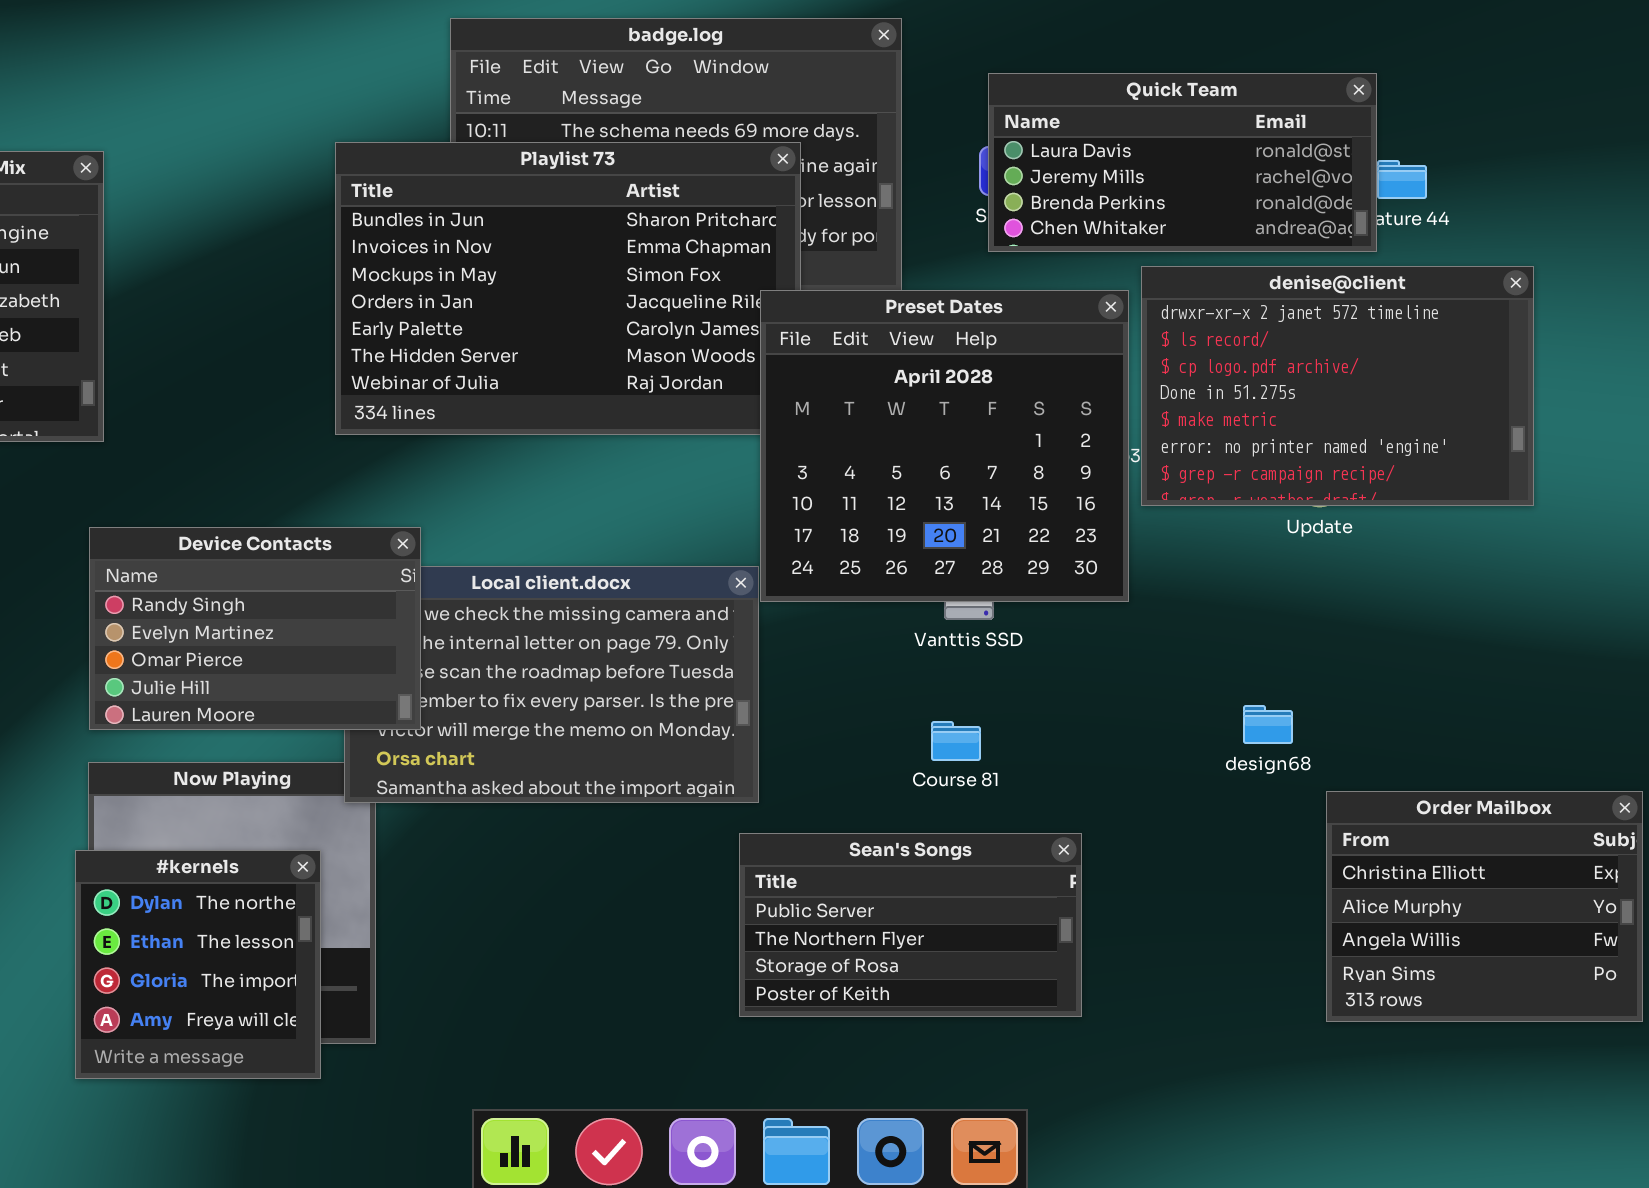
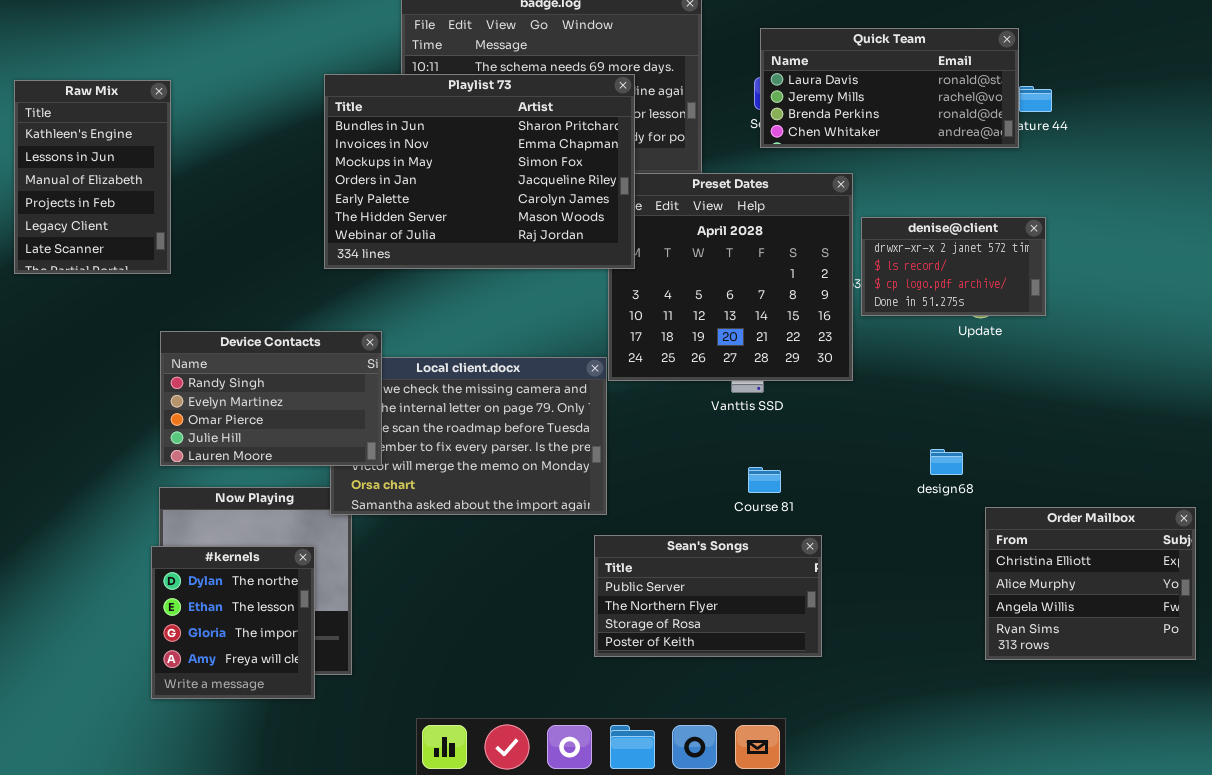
Playlist 73: [335,142,801,435] -> [324,74,635,269], raised
denise@client: [1141,266,1534,506] -> [861,217,1046,316], resized
Course 81: [931,721,981,761] -> [748,467,781,493], moved

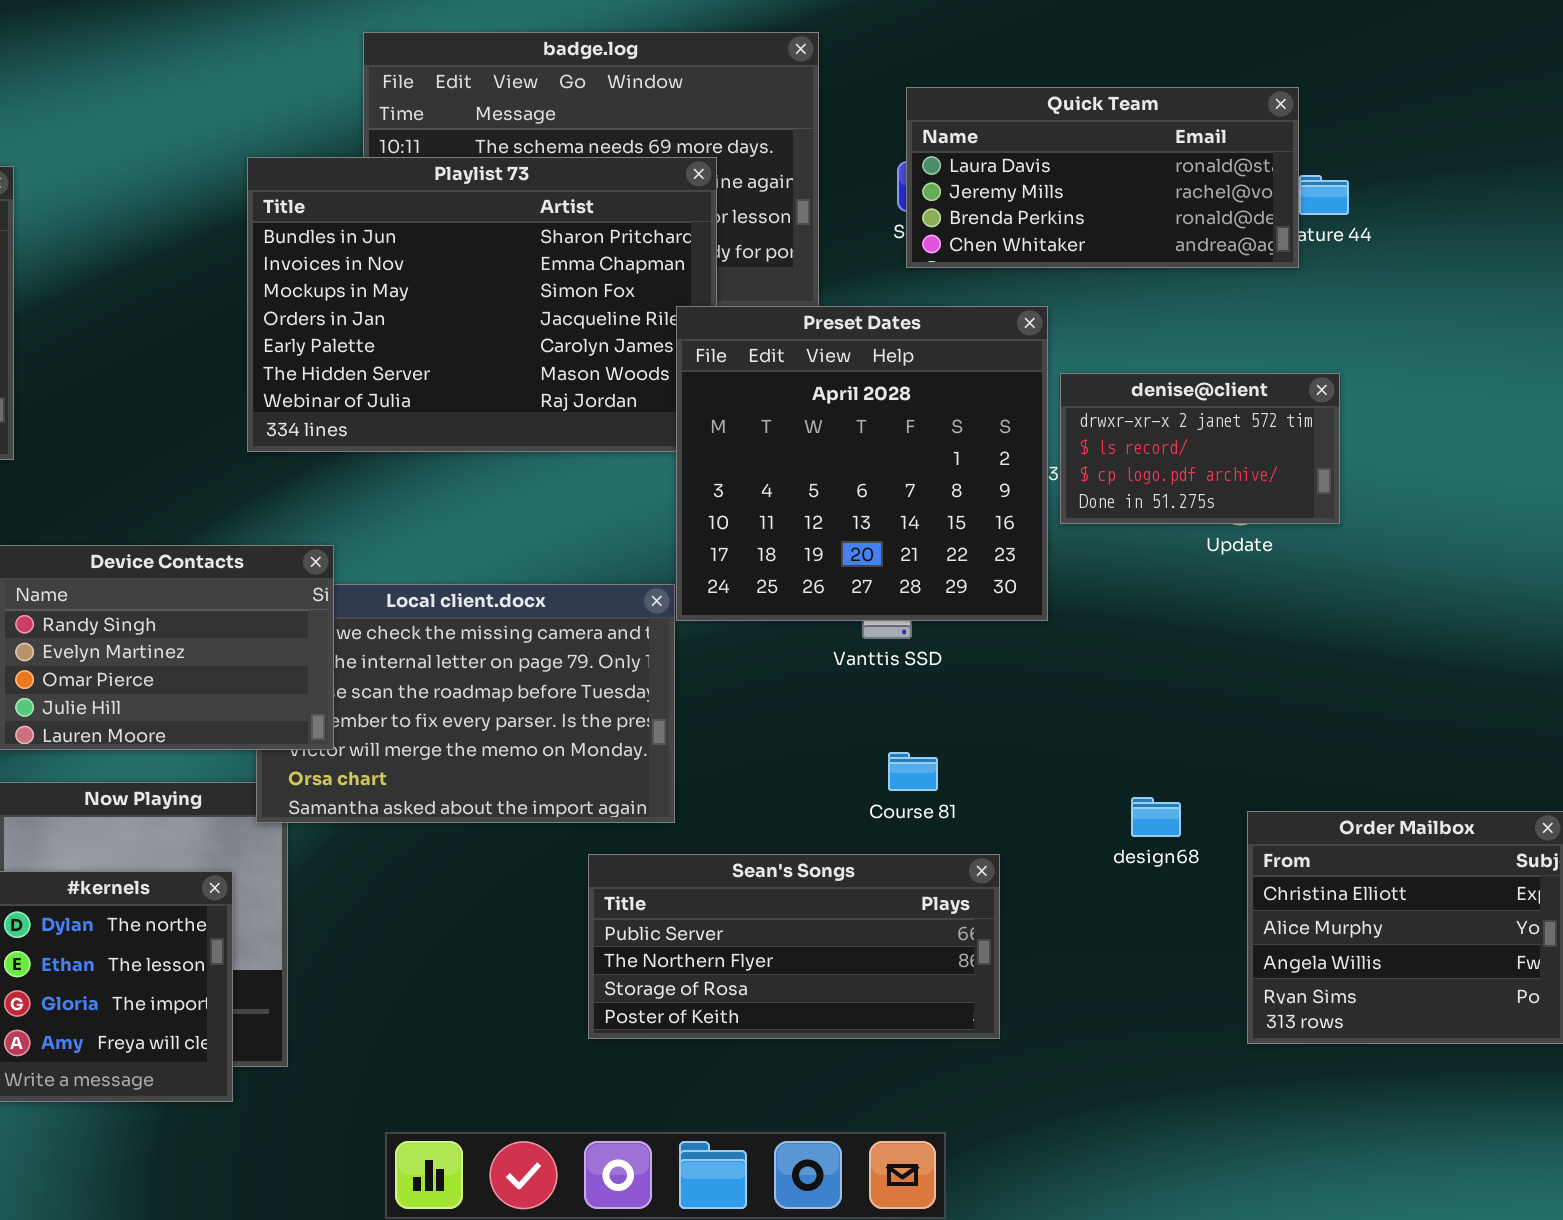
Preset Dates: [608,173,853,381] -> [676,306,1048,621], raised
design68: [930,449,963,475] -> [1131,797,1181,837], moved
Sean's Songs: [594,535,822,657] -> [588,854,1000,1039], resized

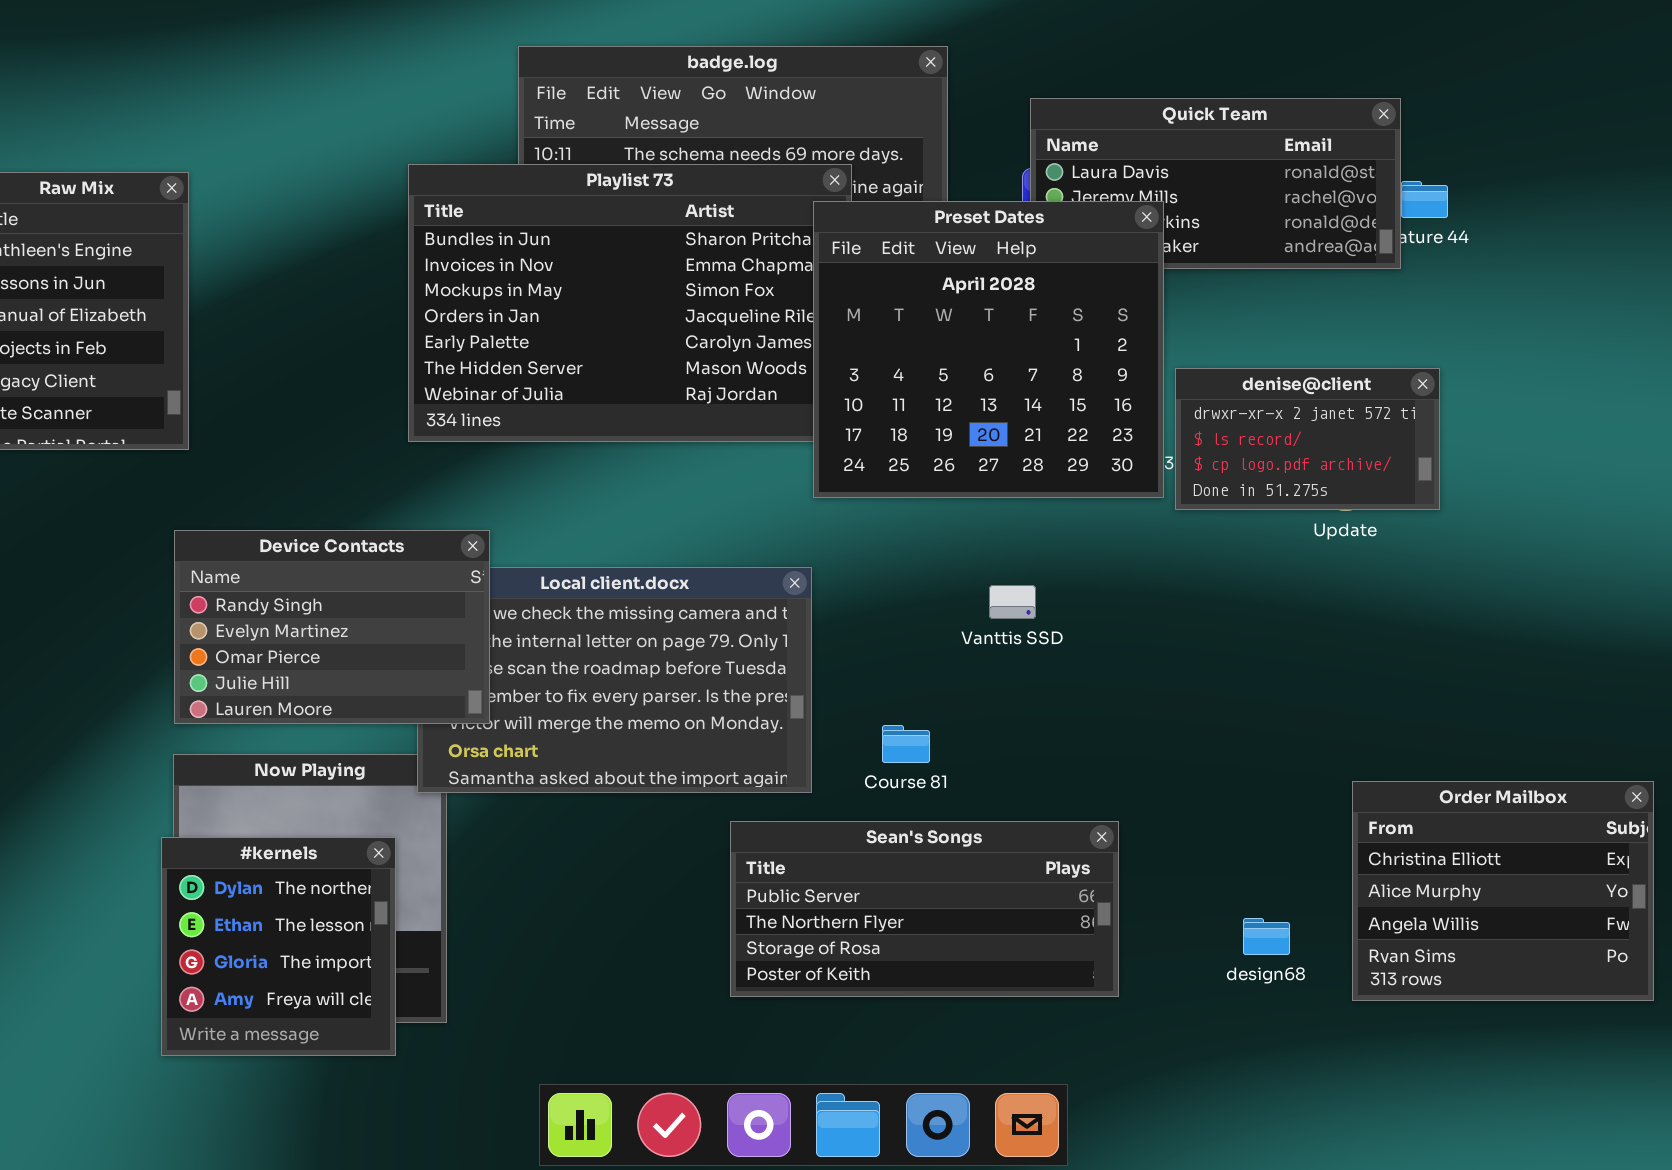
Preset Dates: [676,306,1048,621] -> [813,201,1164,498], moved
Course 81: [888,752,938,791] -> [882,725,930,763], moved
design68: [1131,797,1181,837] -> [1243,918,1290,955], moved

